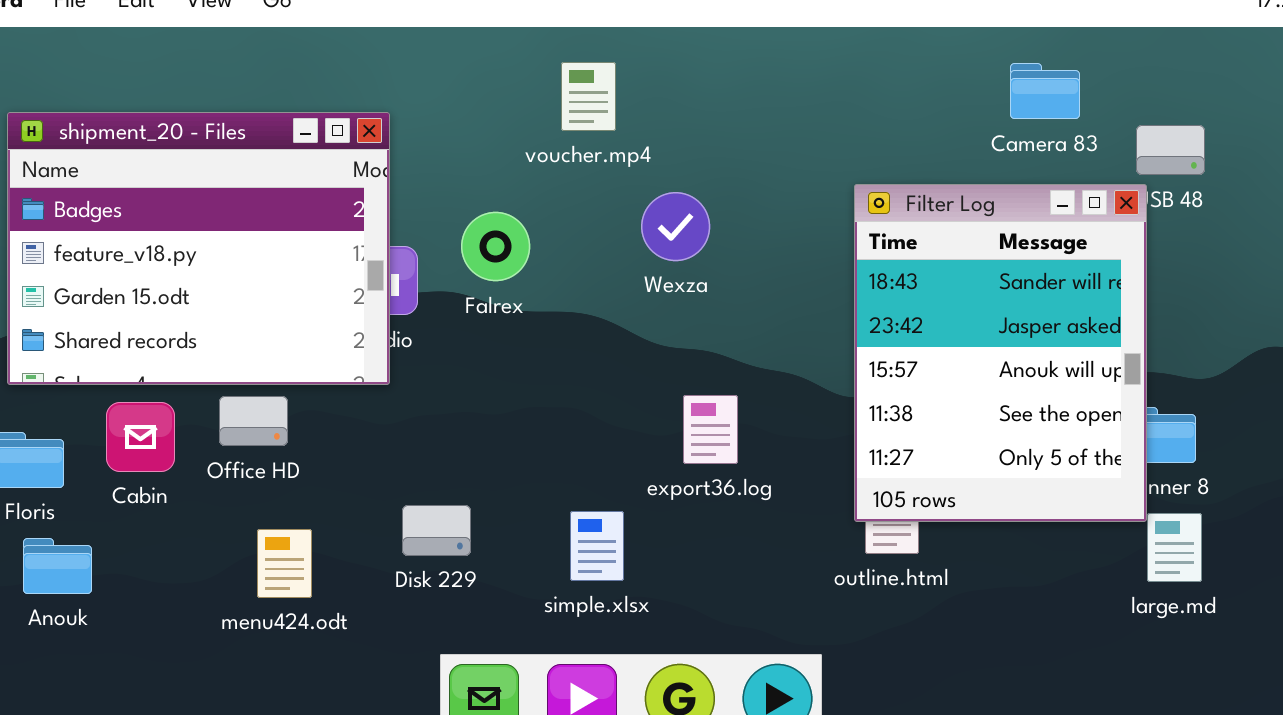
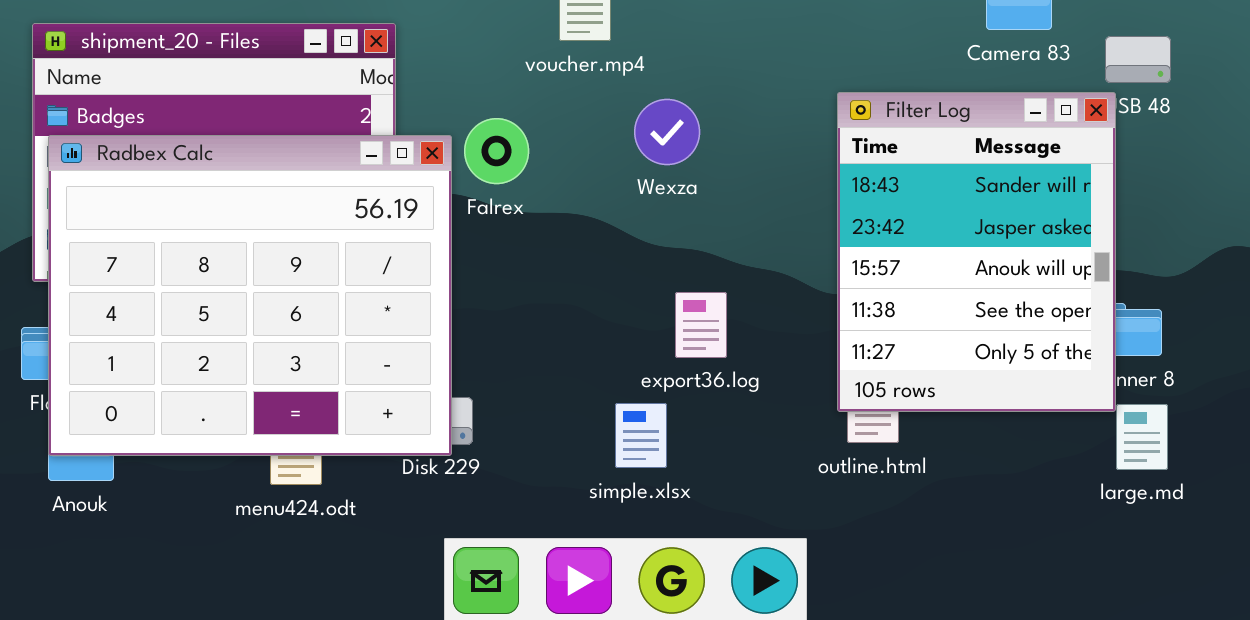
Radbex Calc: none -> [48,135,452,456], opened
simple.xlsx: [570,511,624,581] -> [615,403,667,468], moved

